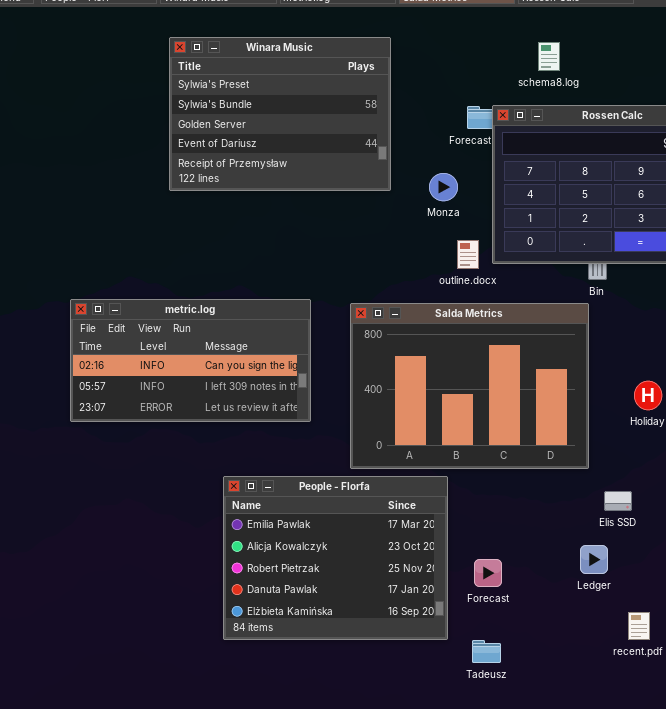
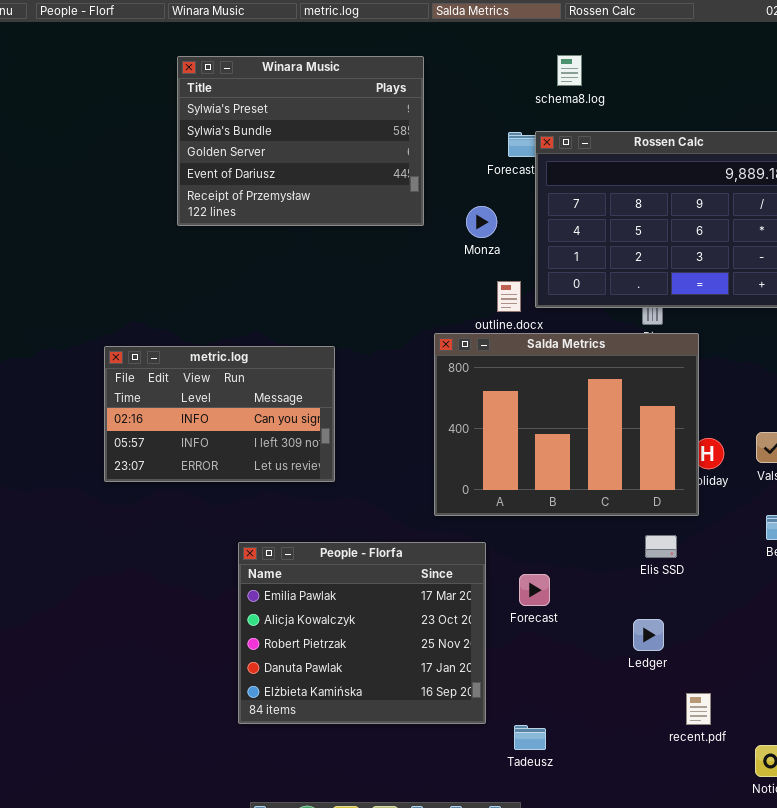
schema8.log: [538,42,560,71] -> [557,55,582,86], moved
metric.log: [70,299,311,422] -> [104,346,335,482], resized
Salda Metrics: [350,303,589,469] -> [434,333,699,516], moved
Elis SSD: [604,491,632,511] -> [645,535,677,558], moved
Forecast: [474,559,502,587] -> [519,574,550,606], moved

